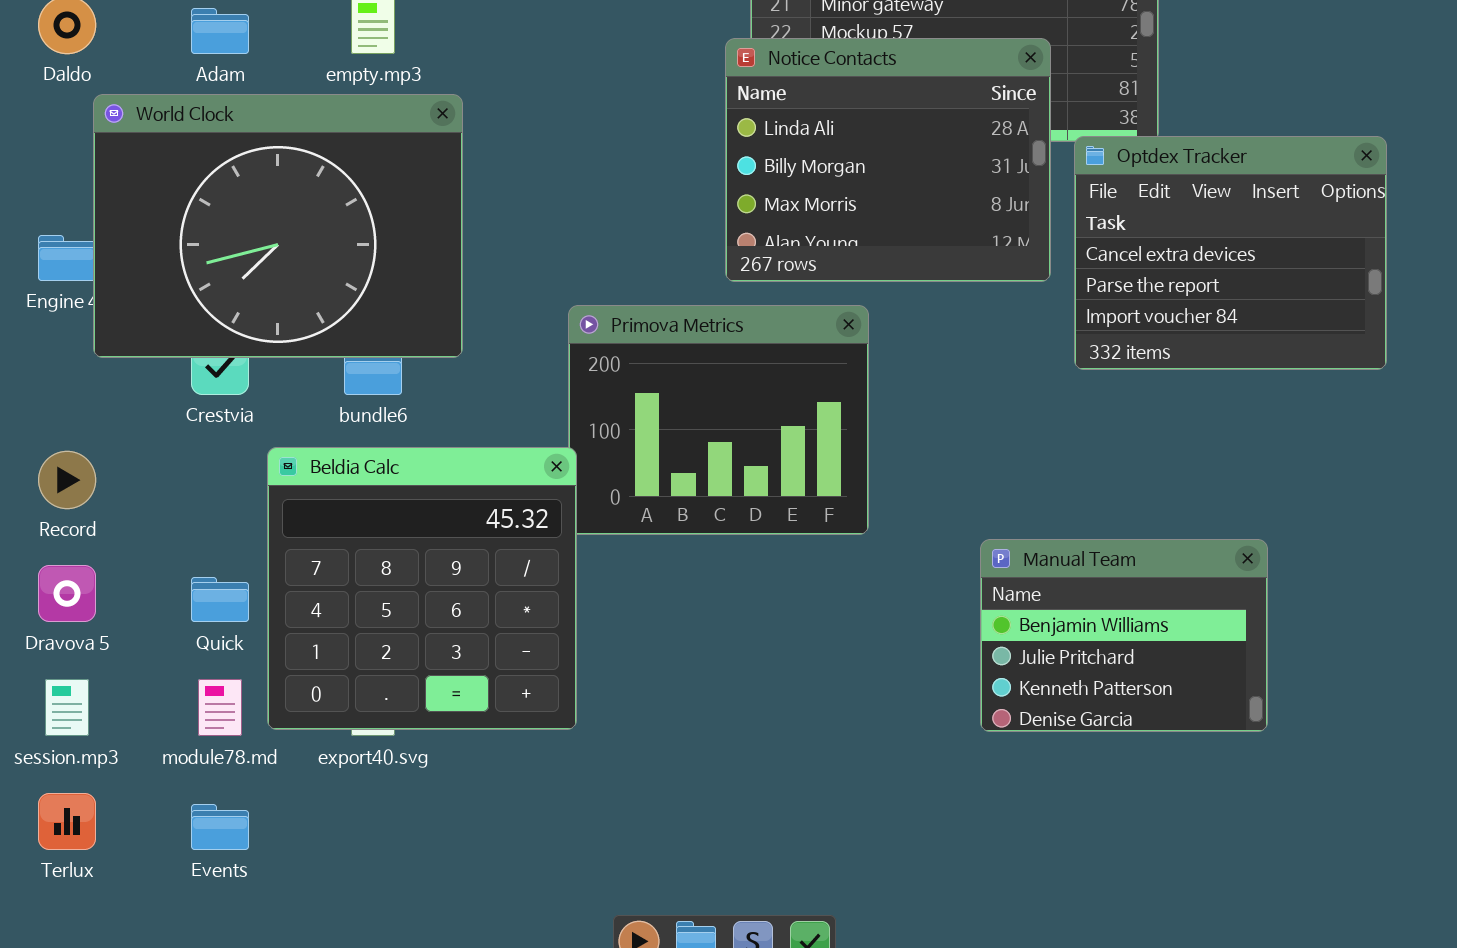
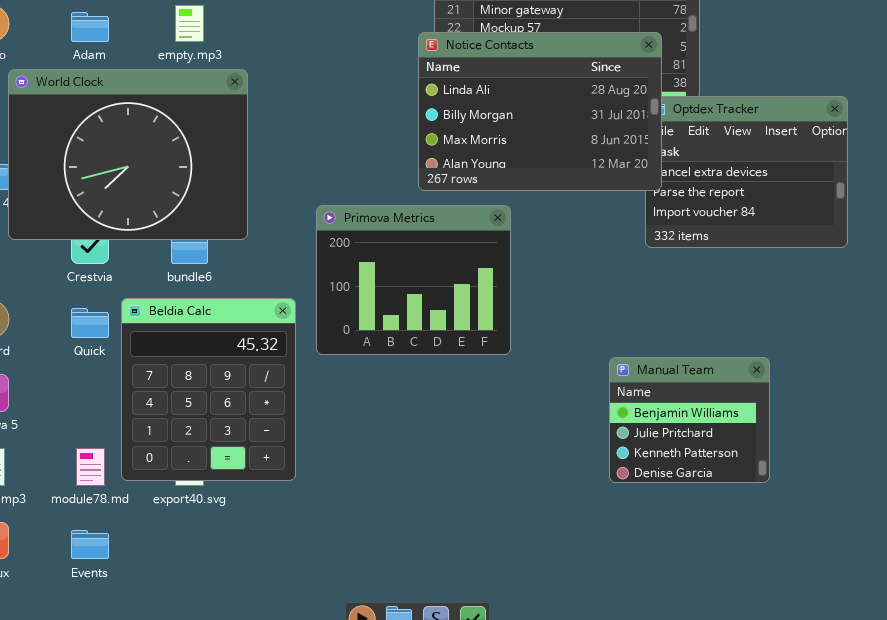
Notice Contacts: [725,38,1051,282] -> [418,32,662,191], resized
Beldia Calc: [267,447,577,730] -> [121,298,296,481], resized
Manual Team: [980,539,1268,732] -> [609,357,770,483], resized
Quick: [191,577,249,622] -> [71,308,109,338], moved

